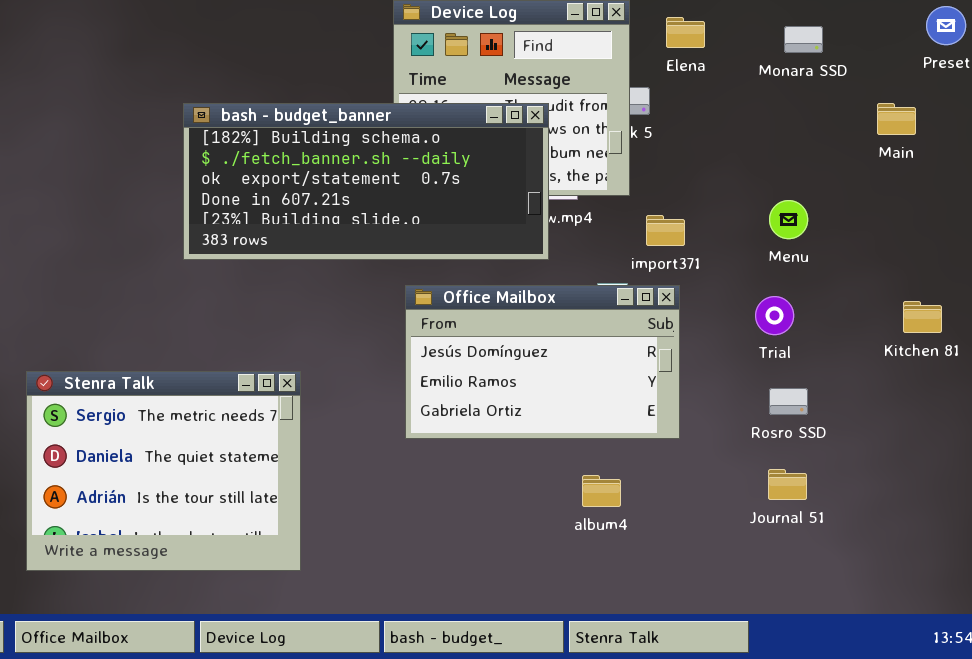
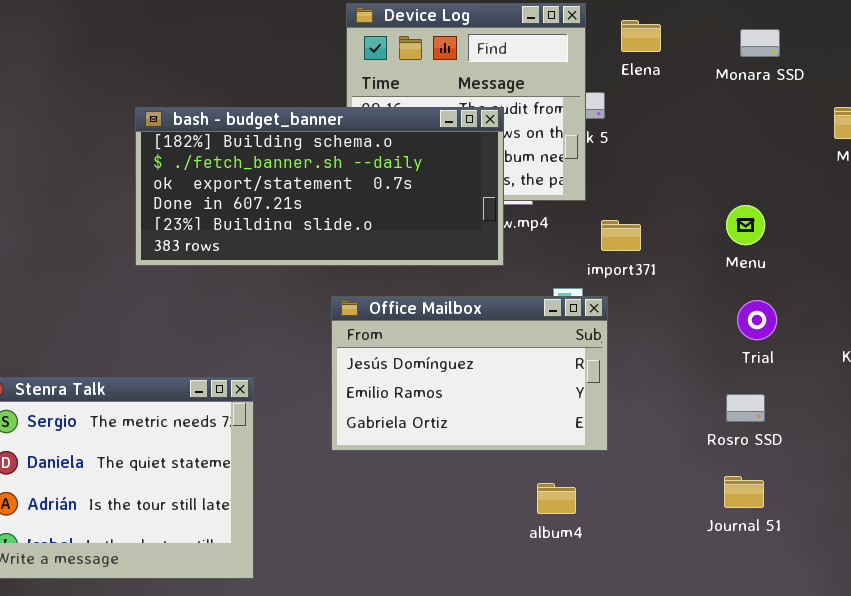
Office Mailbox: [405,285,680,439] -> [331,296,608,451], moved
Trial: [755,296,794,335] -> [737,300,777,340], moved

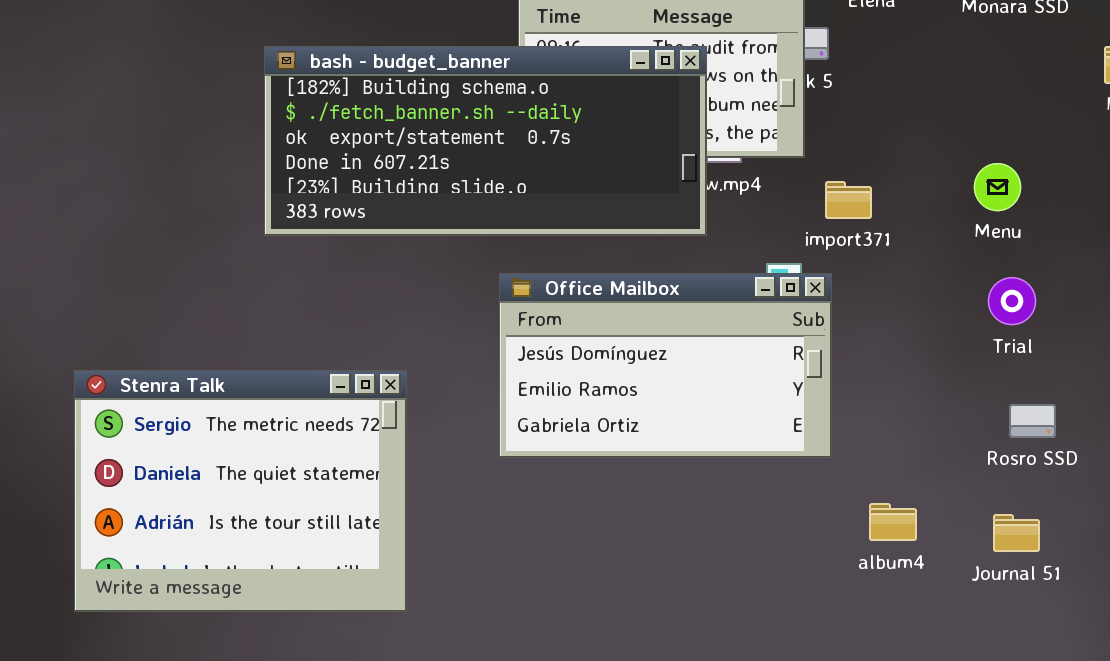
Rosro SSD: [726,394,765,422] -> [1009,404,1056,438], moved
Journal 51: [724,476,764,508] -> [993,514,1040,552], moved
album4: [537,483,576,514] -> [869,503,917,541], moved

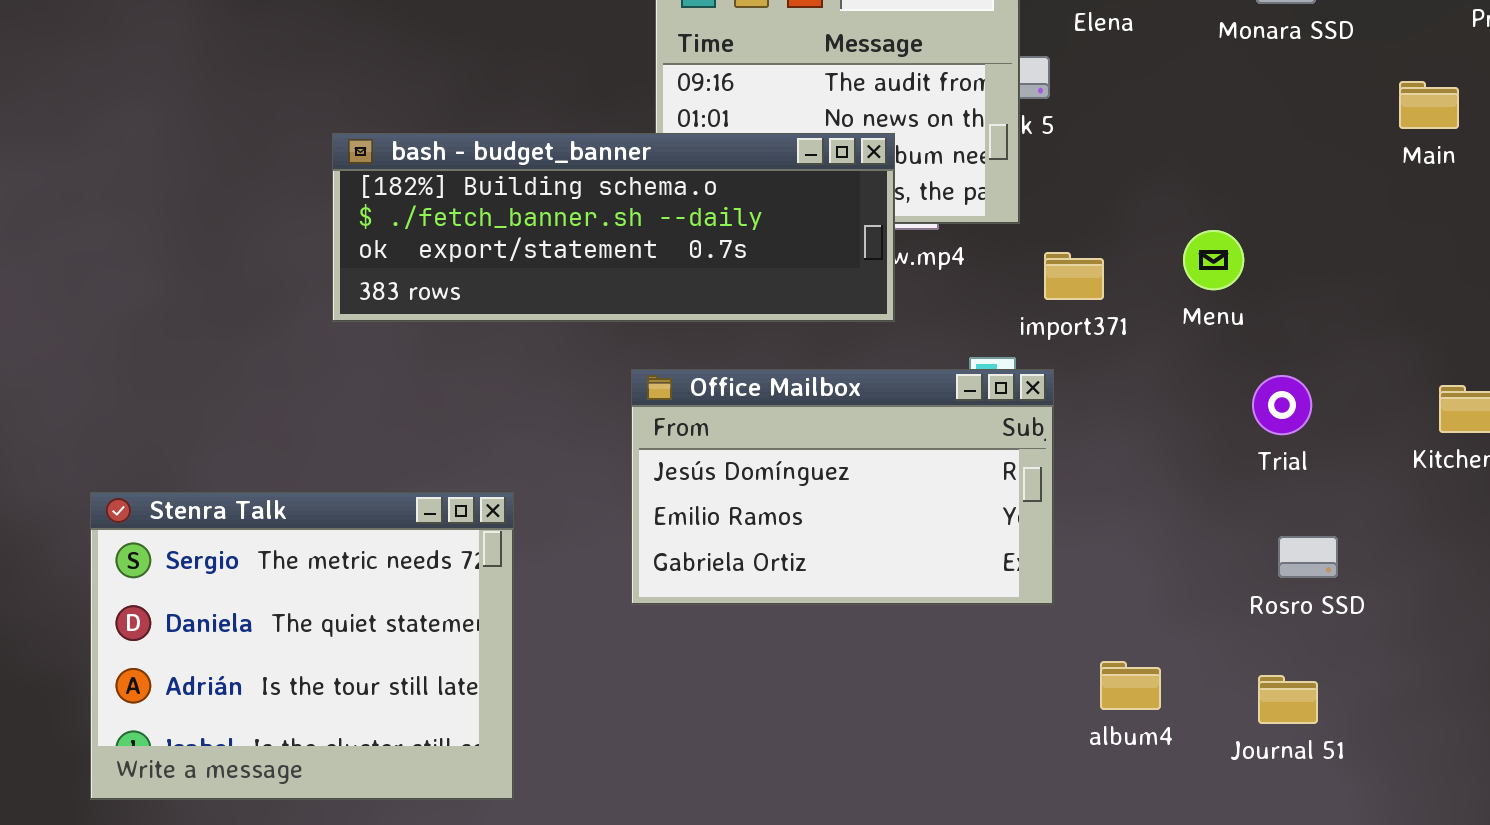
bash - budget_banner: [264,46,707,236] -> [332,133,895,322], resized
Menu: [974,163,1021,211] -> [1183,230,1244,290], moved

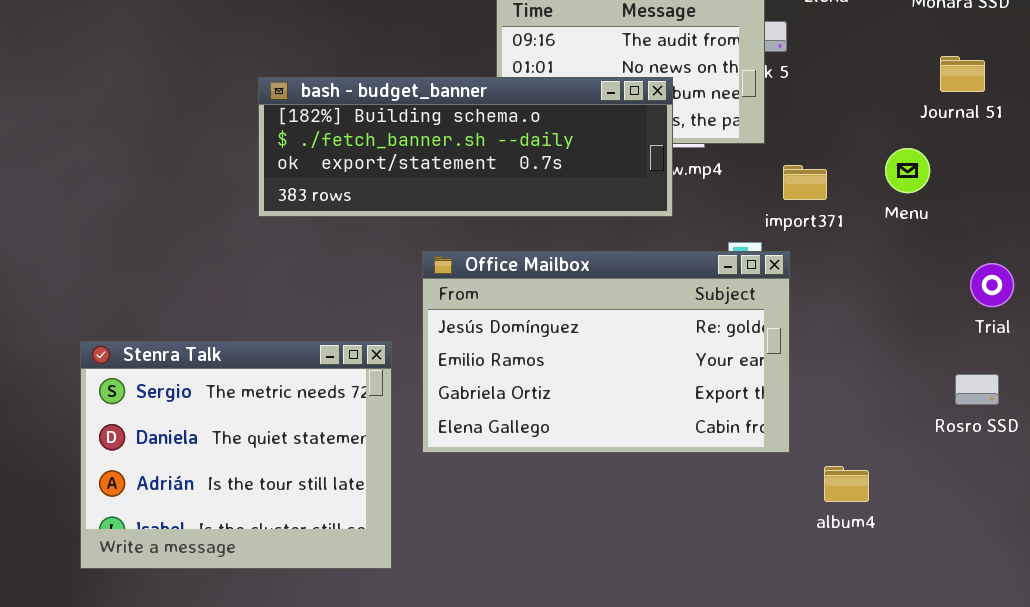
Office Mailbox: [631,369,1054,605] -> [422,251,790,453], resized
Trial: [1252,375,1312,435] -> [970,263,1014,307], moved
Journal 51: [1258,675,1318,724] -> [940,56,985,92], moved

